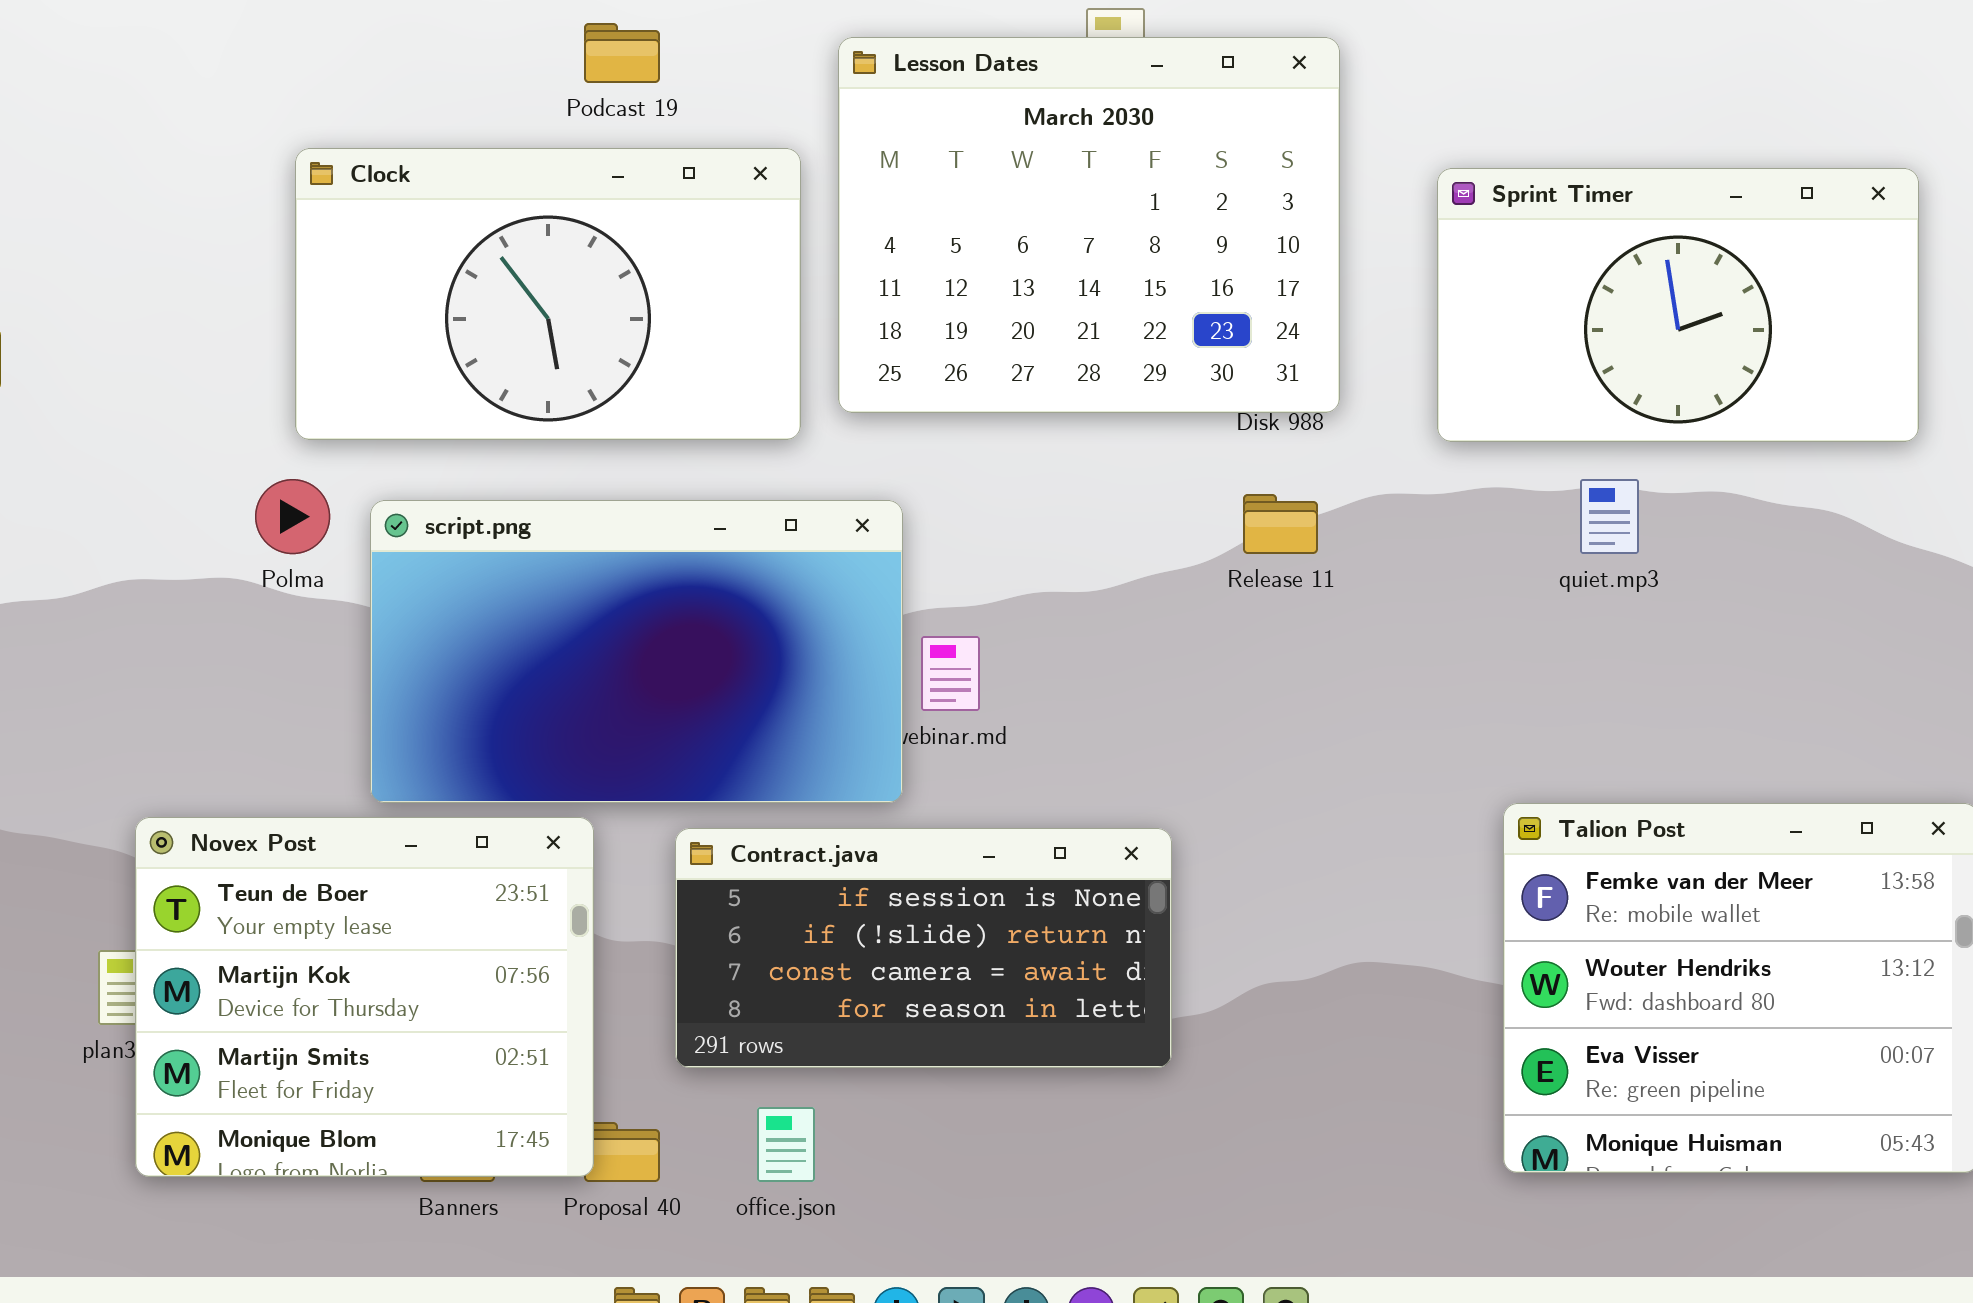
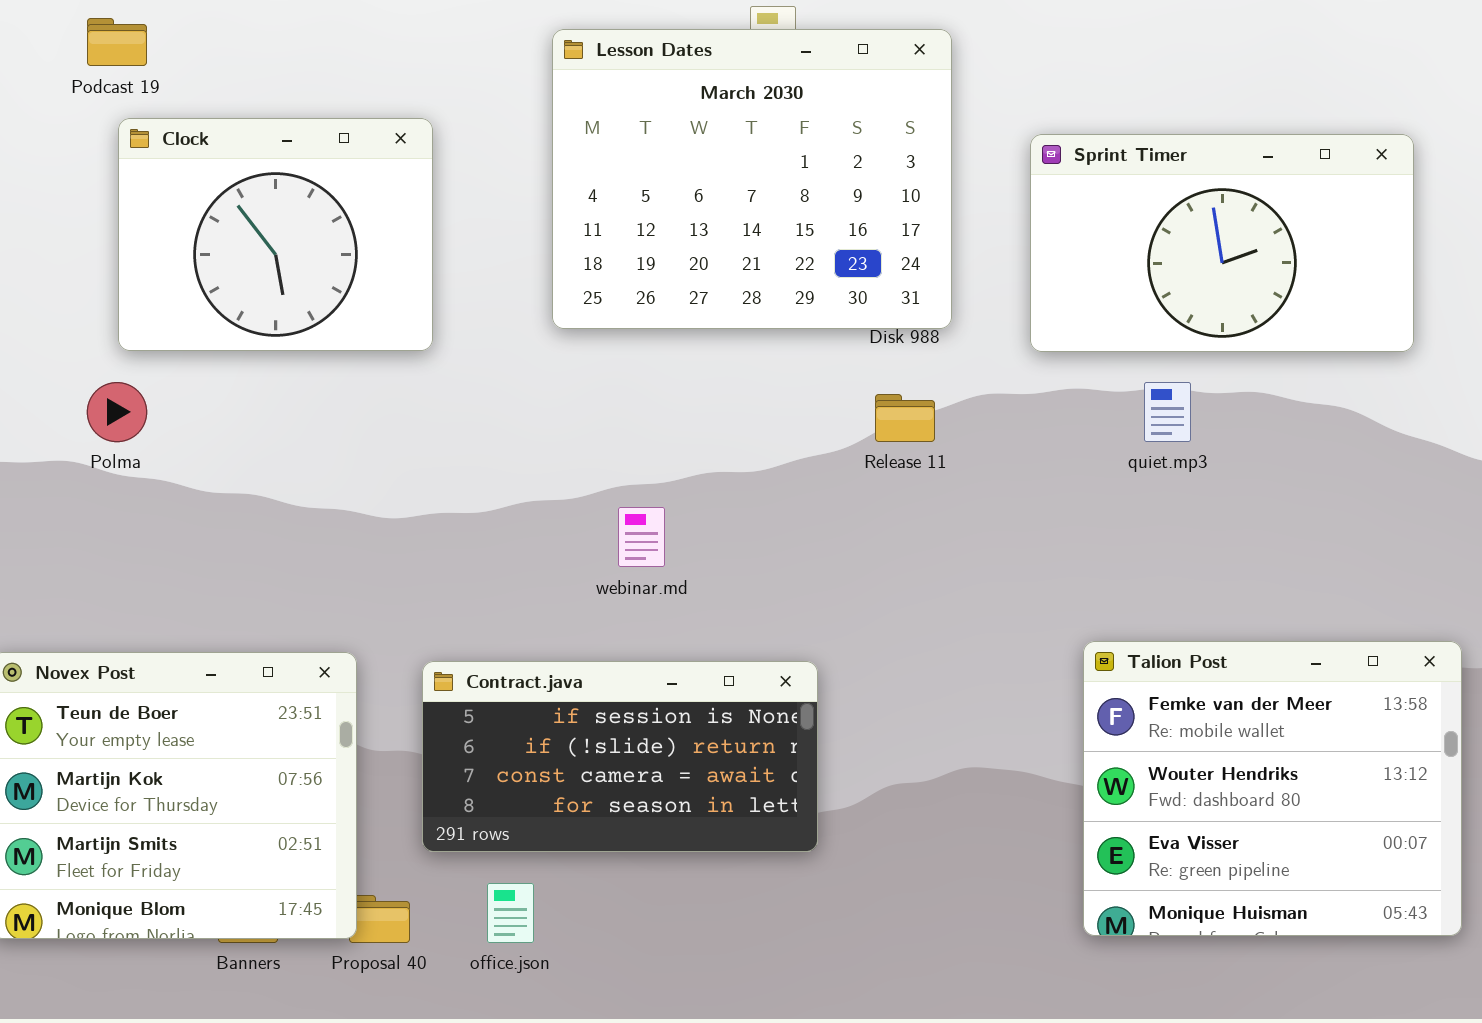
Podcast 19: [584,23,660,83] -> [87,18,147,66], moved
Clock: [295,148,801,440] -> [118,118,433,351], resized
script.png: [370,500,903,803] -> none, closed

